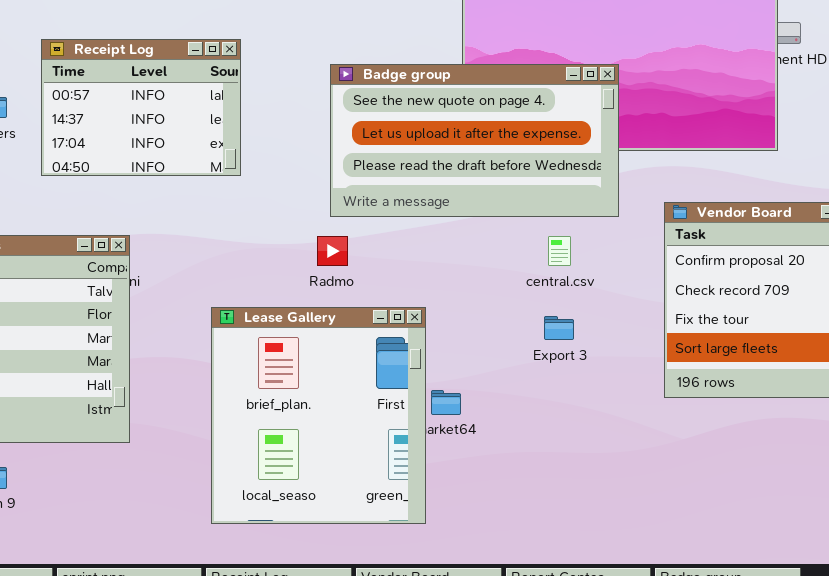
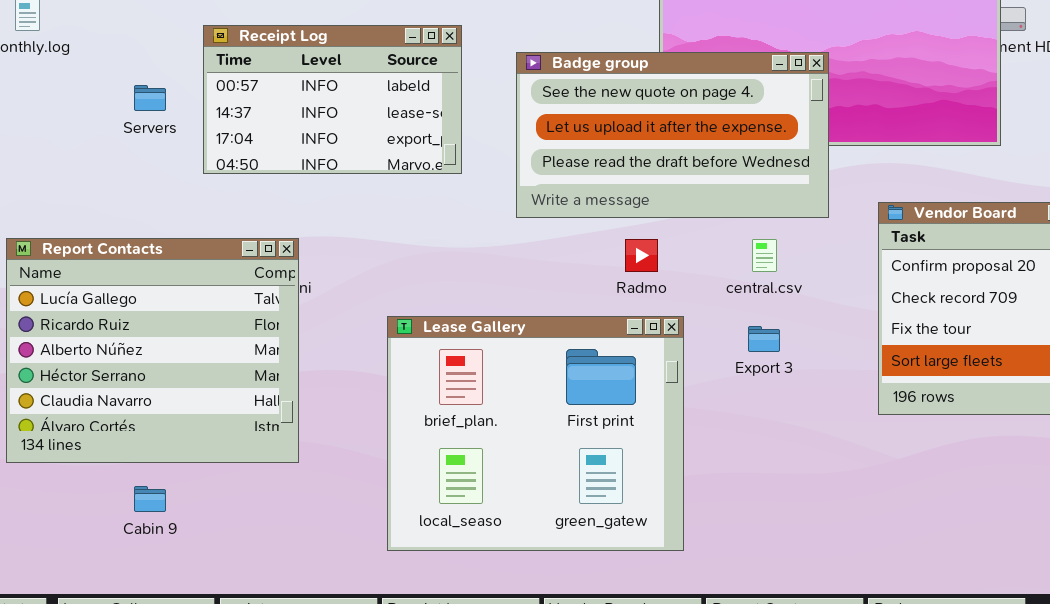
Receipt Log: [41,39,241,176] -> [203,25,462,174], resized
Radmo: [317,236,348,266] -> [625,239,658,272], moved
Lease Gallery: [211,307,426,524] -> [387,316,684,551], resized

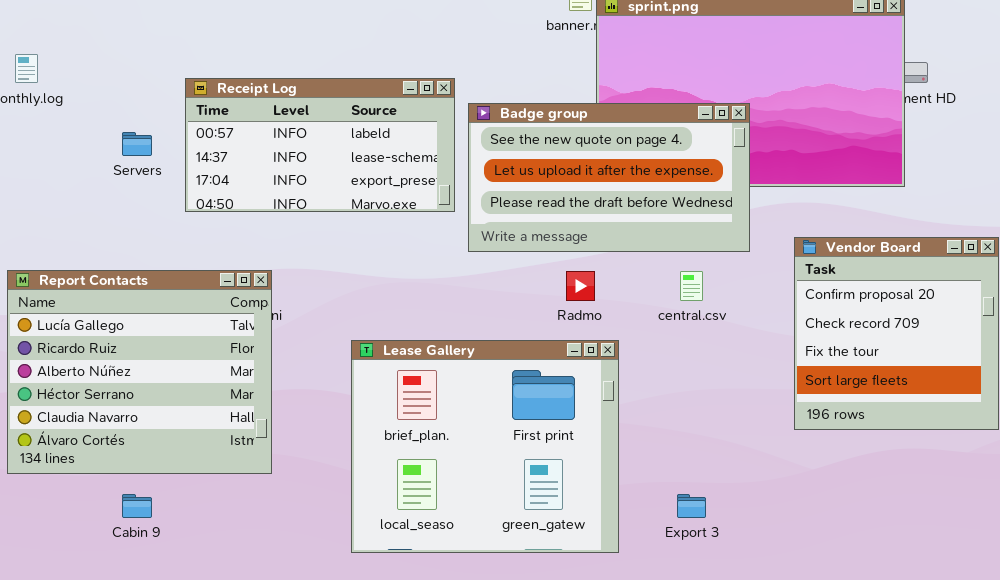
Receipt Log: [203,25,462,174] -> [185,78,455,212], resized
Export 3: [748,326,780,352] -> [677,494,706,518], moved

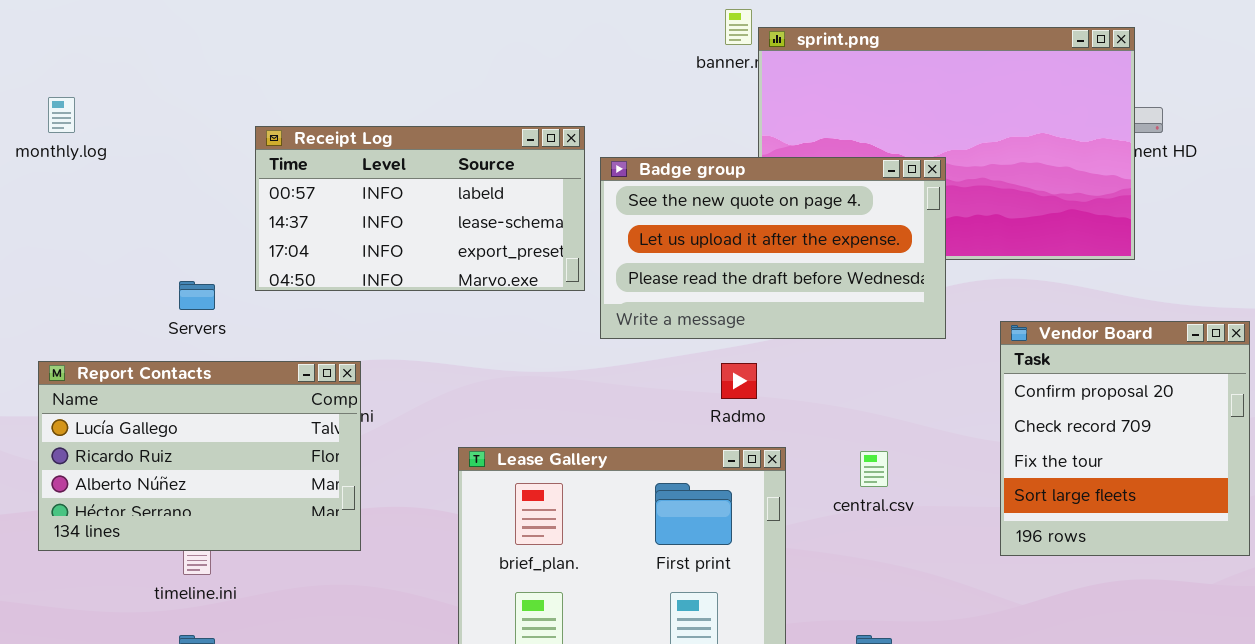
Servers: [122,132,152,156] -> [179,281,215,310], moved
Report Contacts: [7,270,272,474] -> [38,361,361,551], resized
central.csv: [680,271,703,301] -> [860,451,888,487], moved

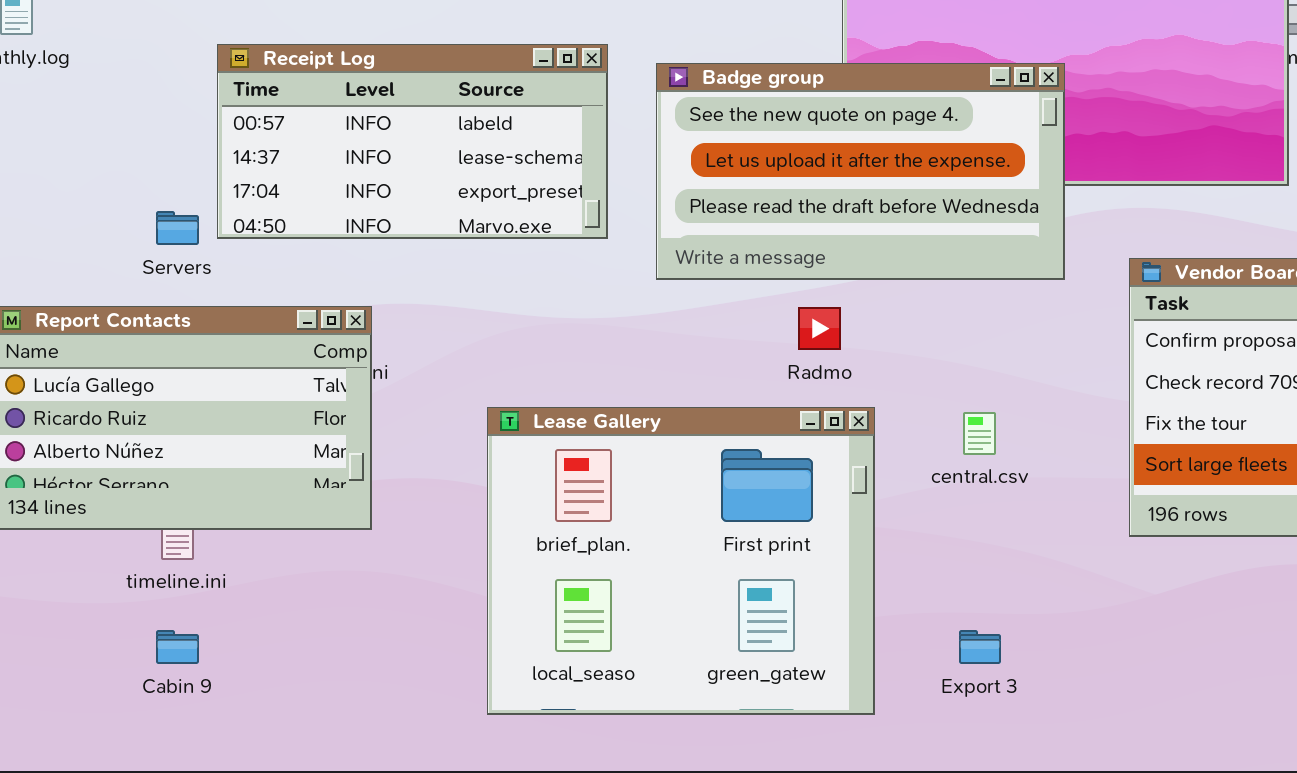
Receipt Log: [255,126,585,291] -> [217,44,608,239], moved

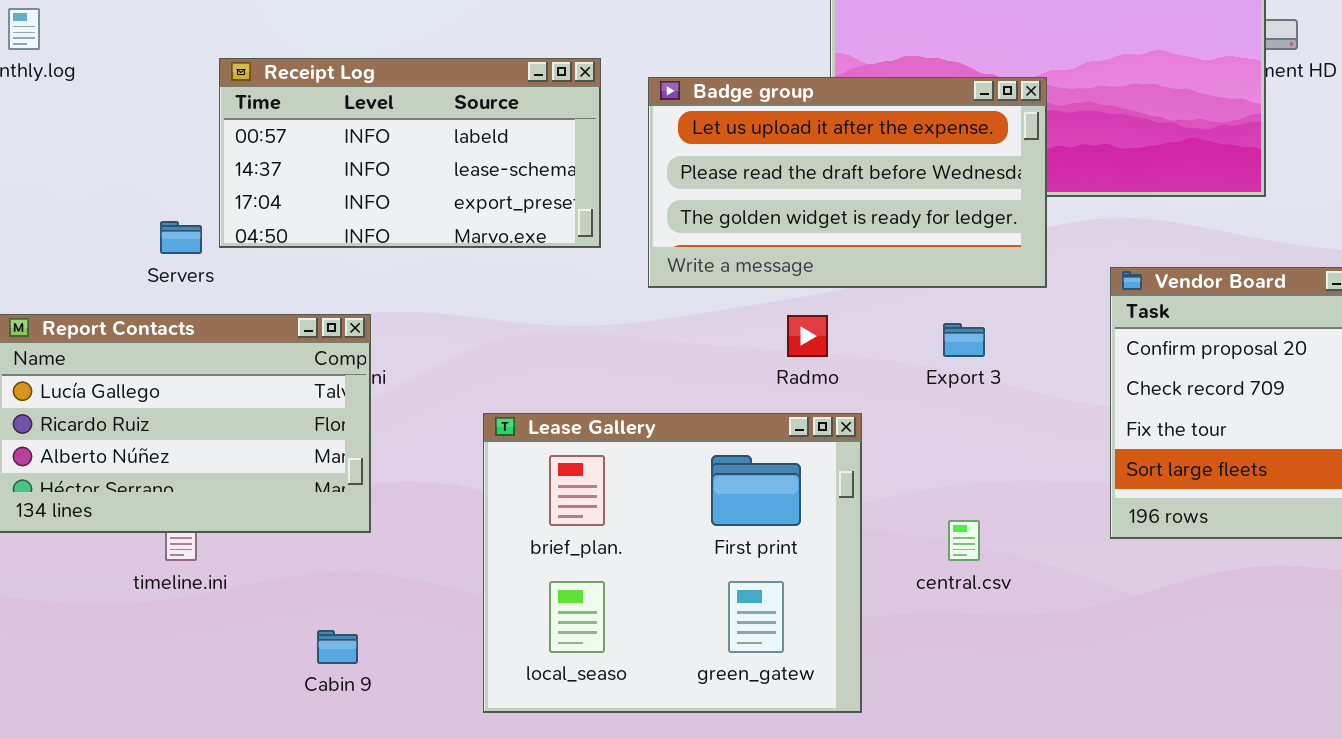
Badge group: [656,63,1065,280] -> [648,77,1047,288], scrolled down 1 row
central.csv: [963,412,996,455] -> [948,520,980,561], moved
Cabin 9: [156,630,199,664] -> [317,630,358,664], moved
Export 3: [959,630,1001,664] -> [943,323,985,357], moved

